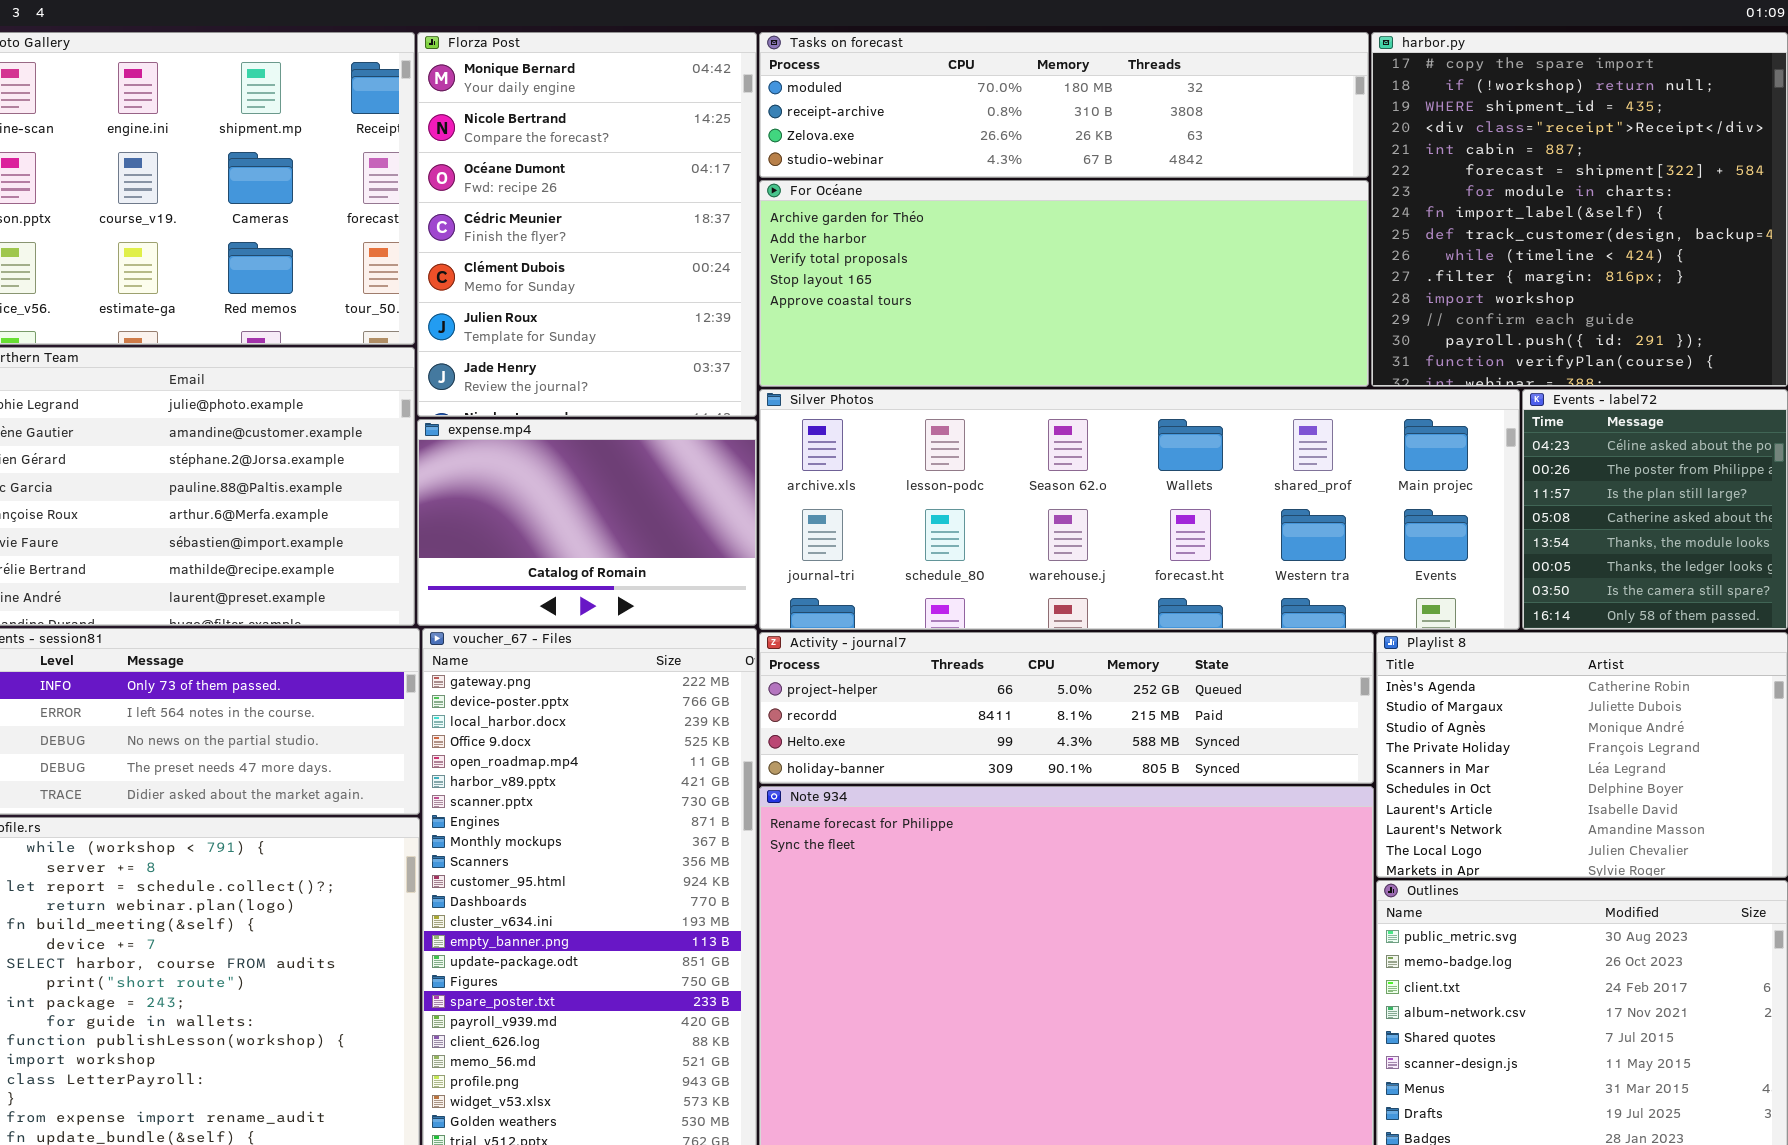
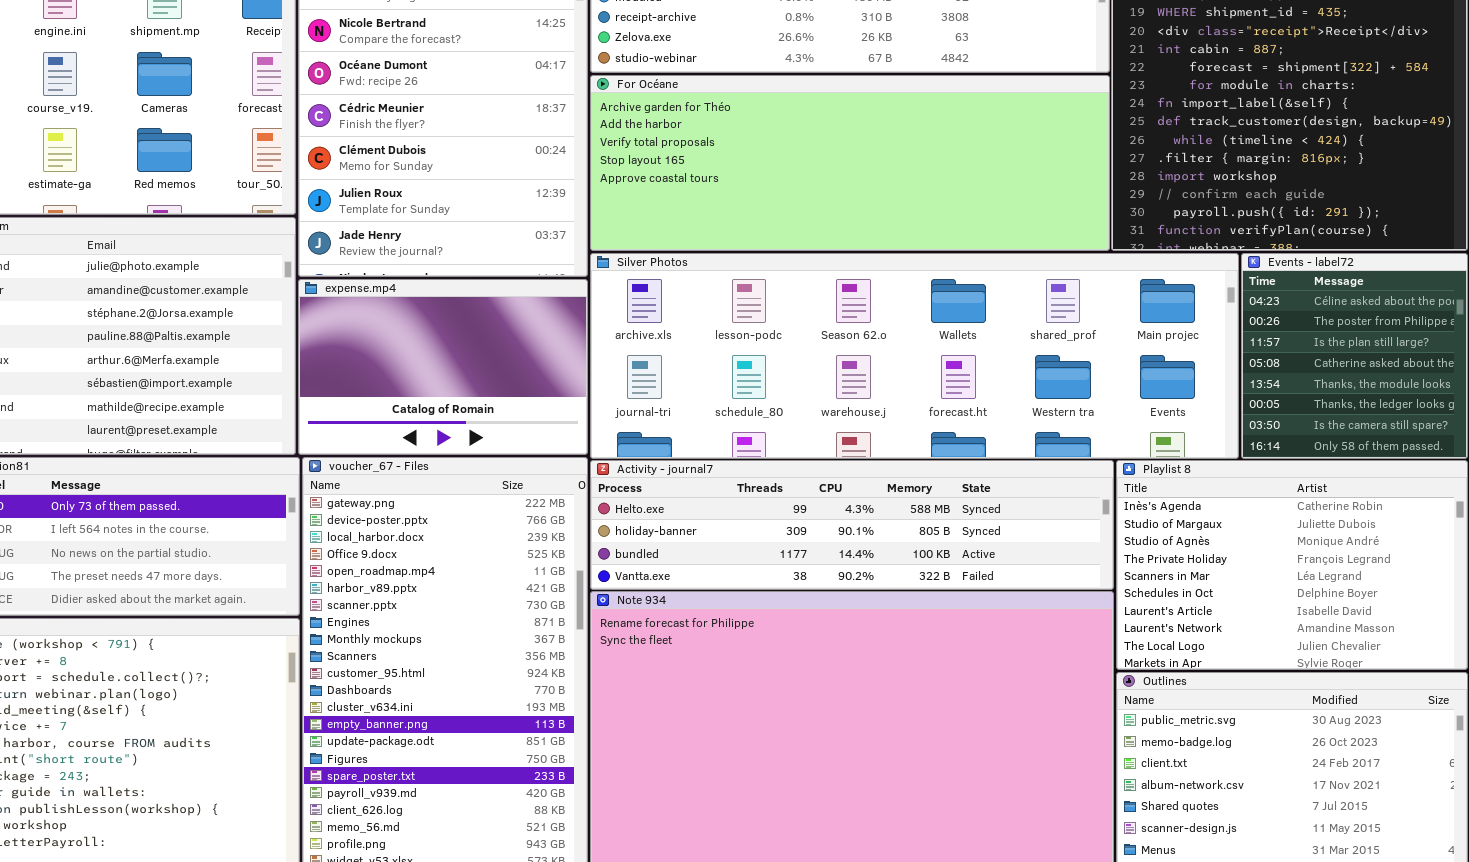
Activity - journal7: [759,632,1374,784] -> [590,460,1114,590], scrolled down 2 rows

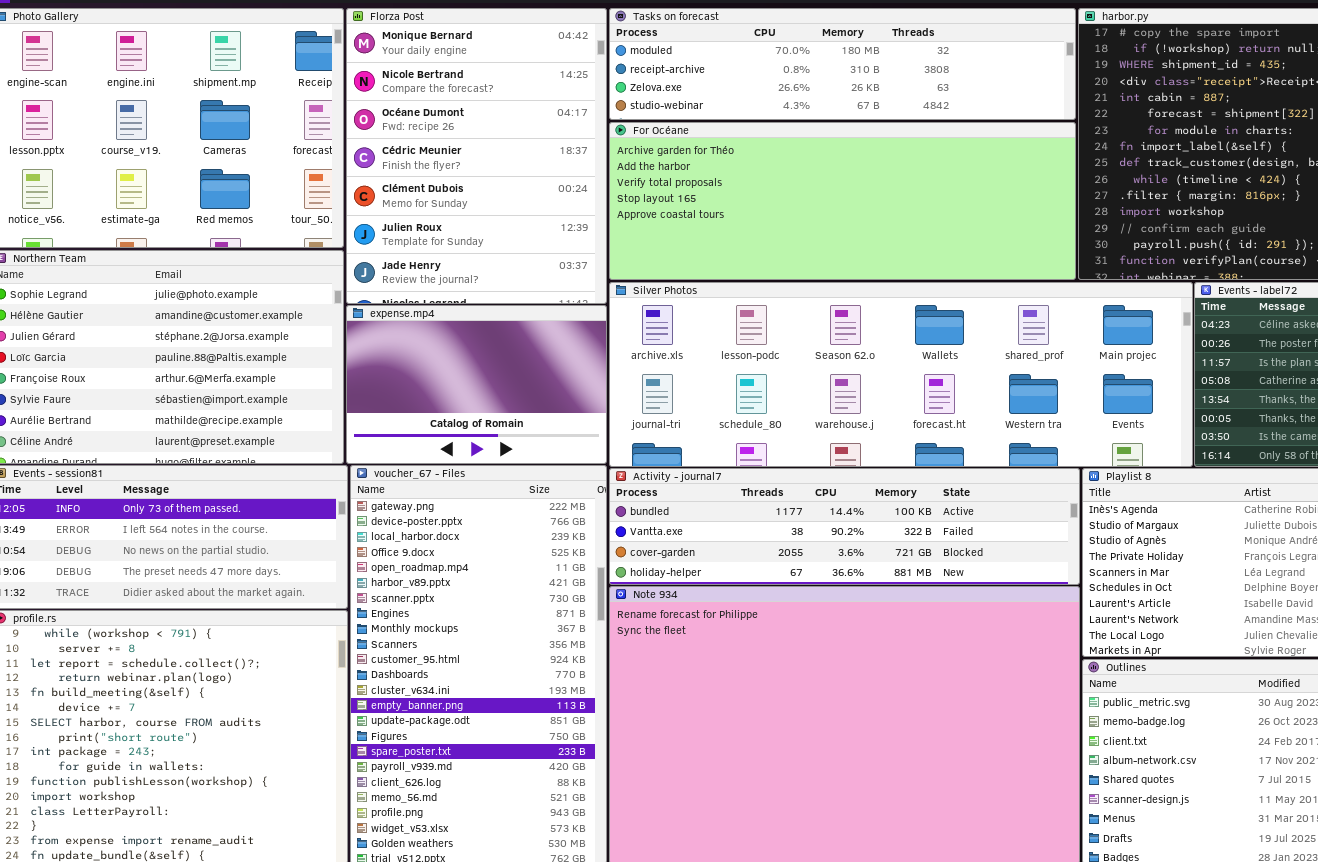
Activity - journal7: [590,460,1114,590] -> [609,468,1080,585], scrolled down 2 rows

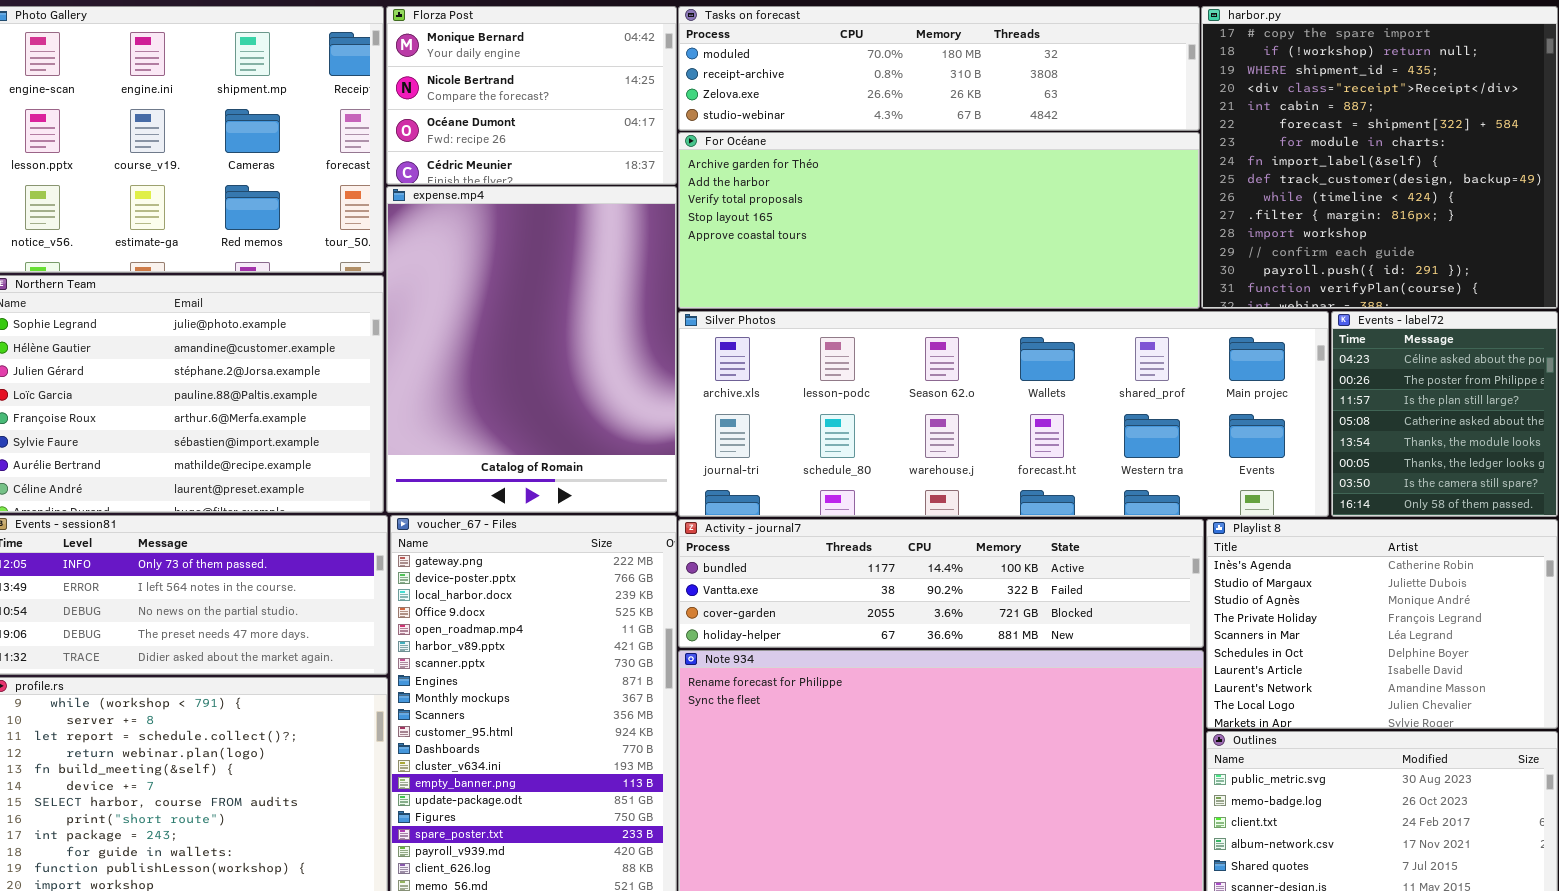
Florza Post: [346,8,607,304] -> [386,6,677,185], resized
expense.mp4: [346,305,607,464] -> [386,186,677,513], resized

